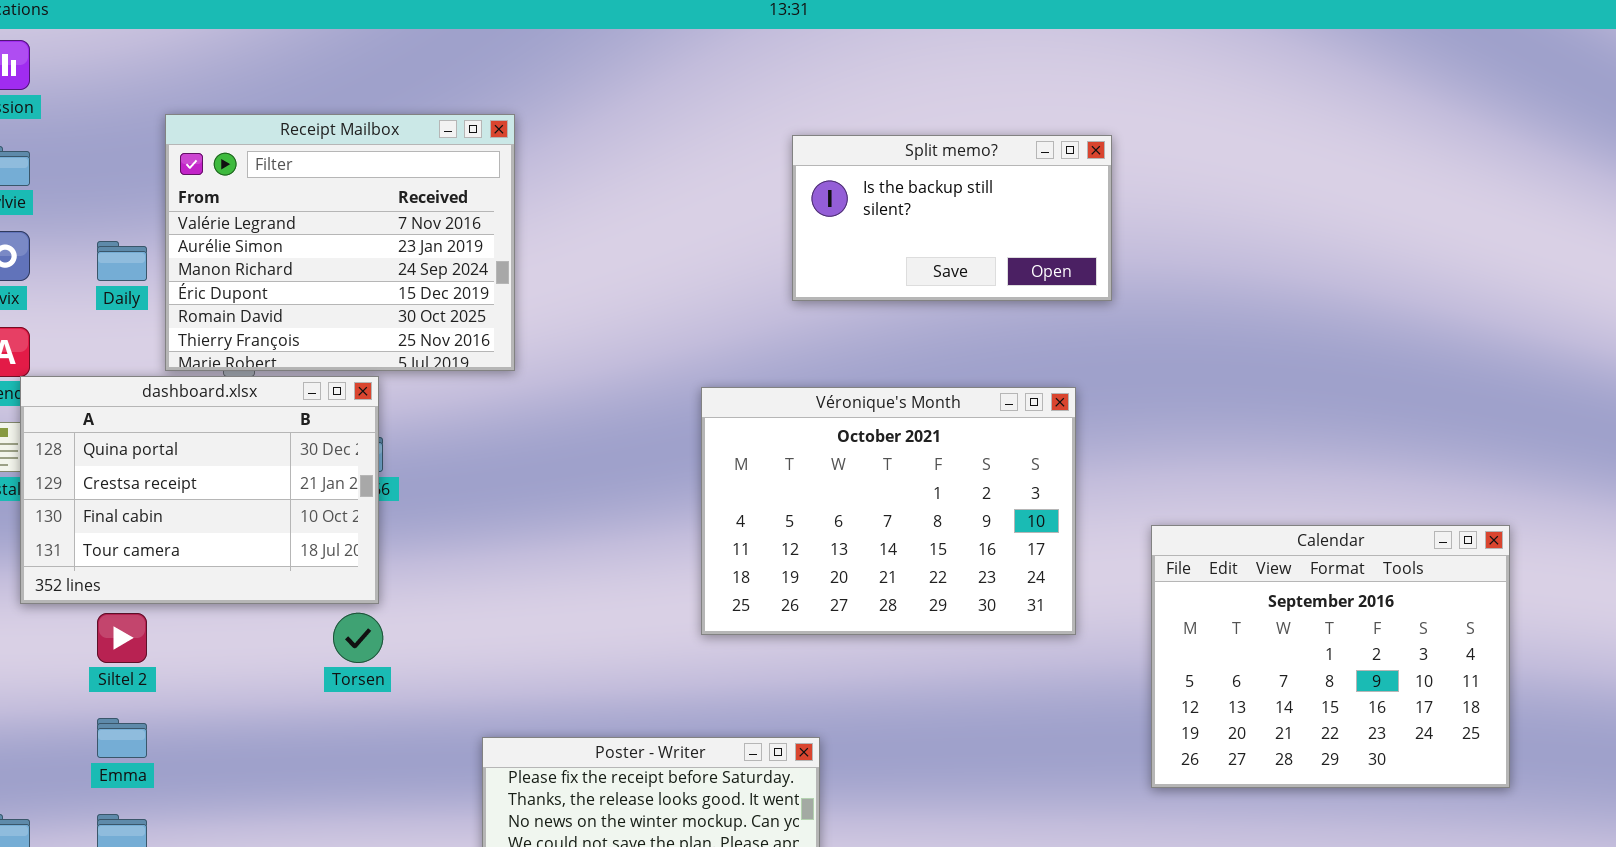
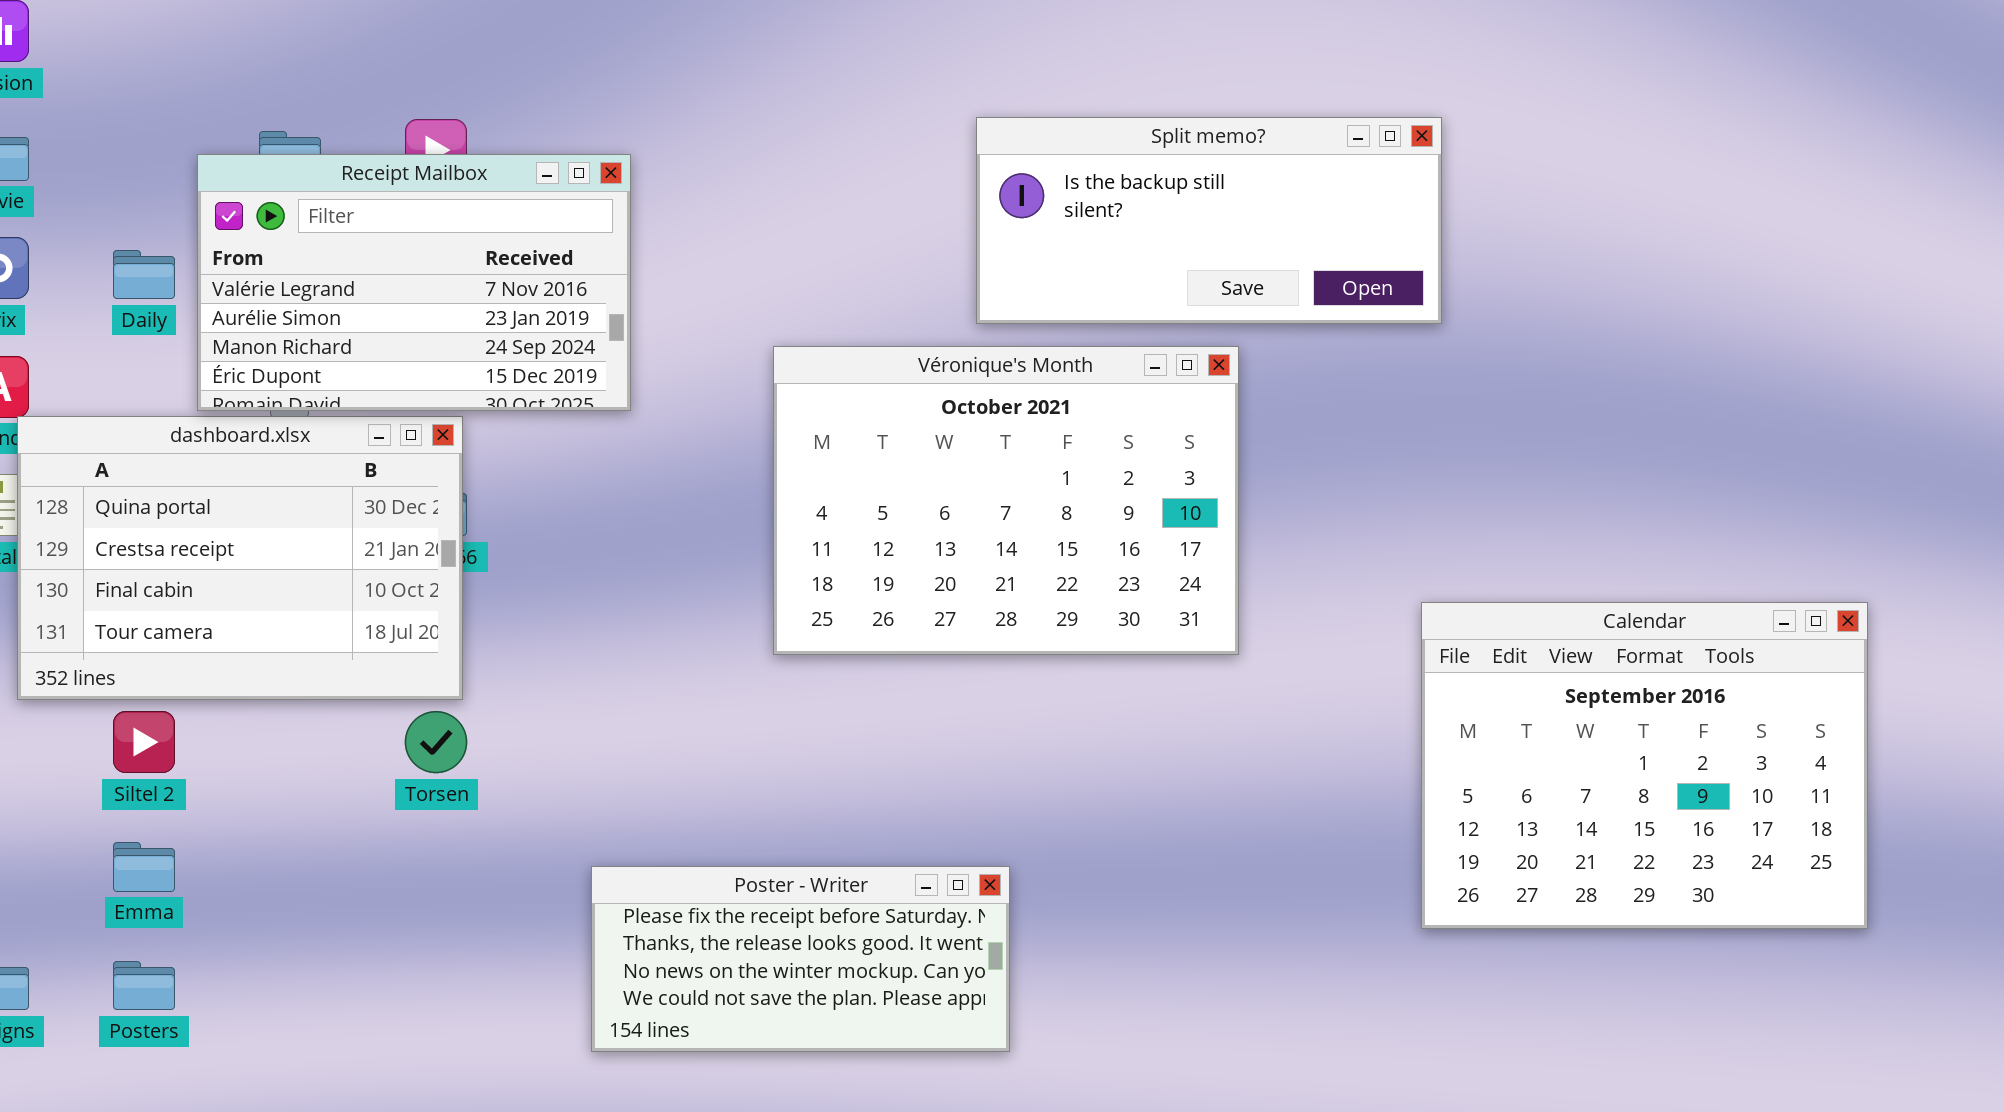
Receipt Mailbox: [165,114,515,371] -> [197,154,631,411], resized
Split memo?: [792,135,1112,301] -> [976,117,1442,324], resized
Véronique's Month: [701,387,1076,635] -> [773,346,1239,655], moved

